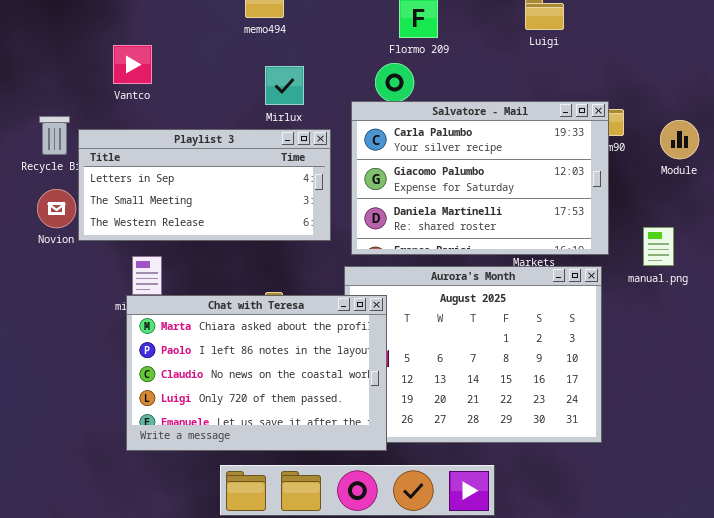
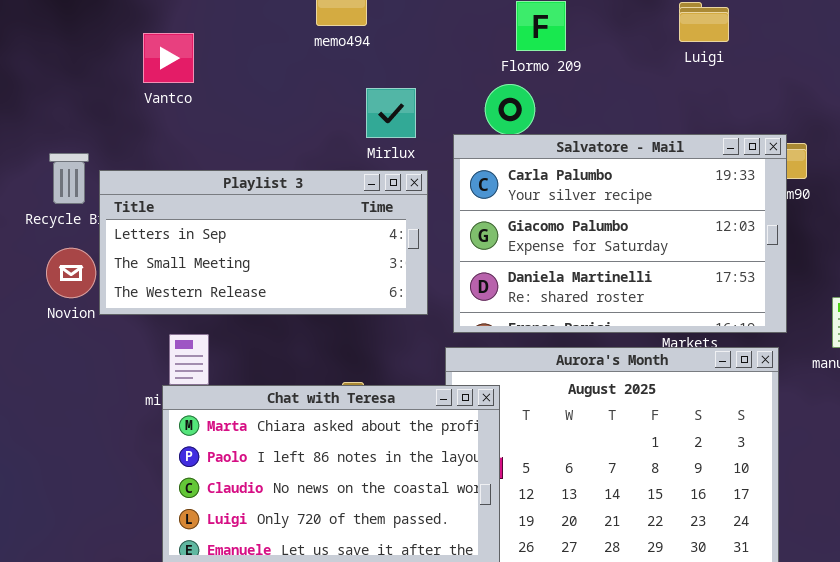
Vantco: [113,45,152,84] -> [143,33,194,83], moved
Mirlux: [265,66,304,105] -> [366,88,416,138], moved

